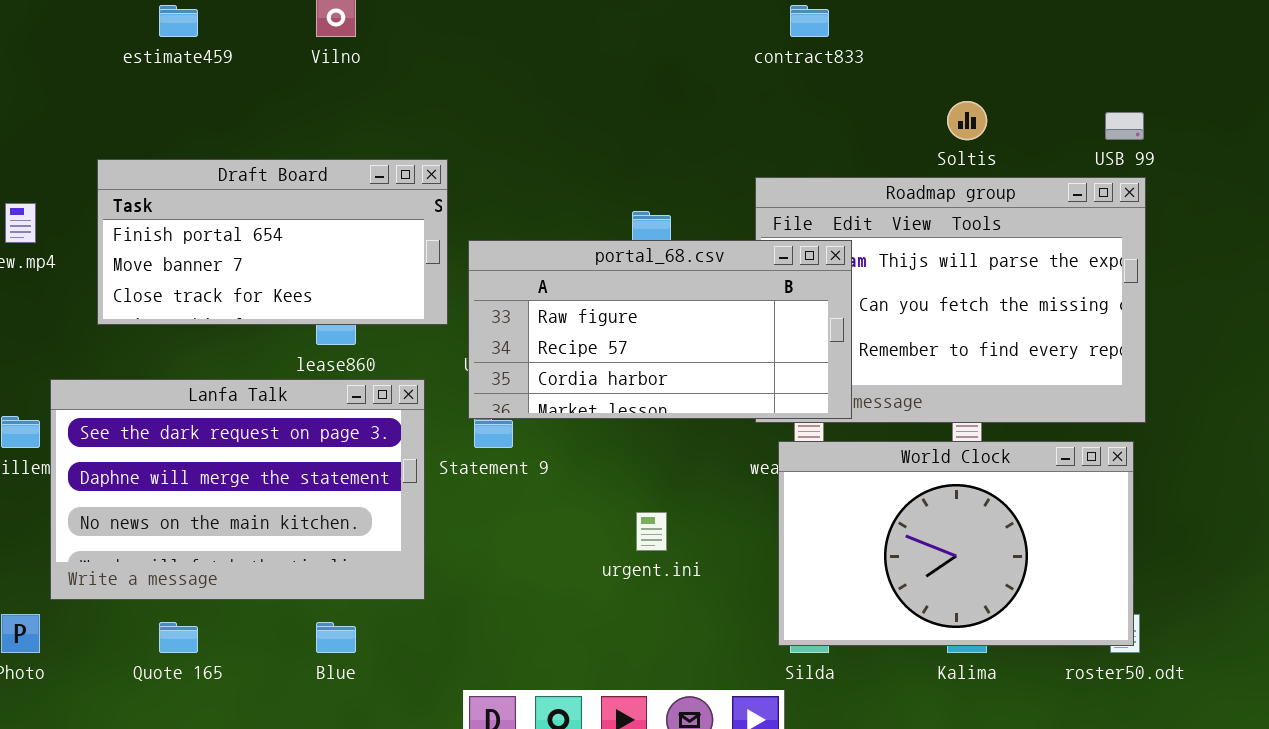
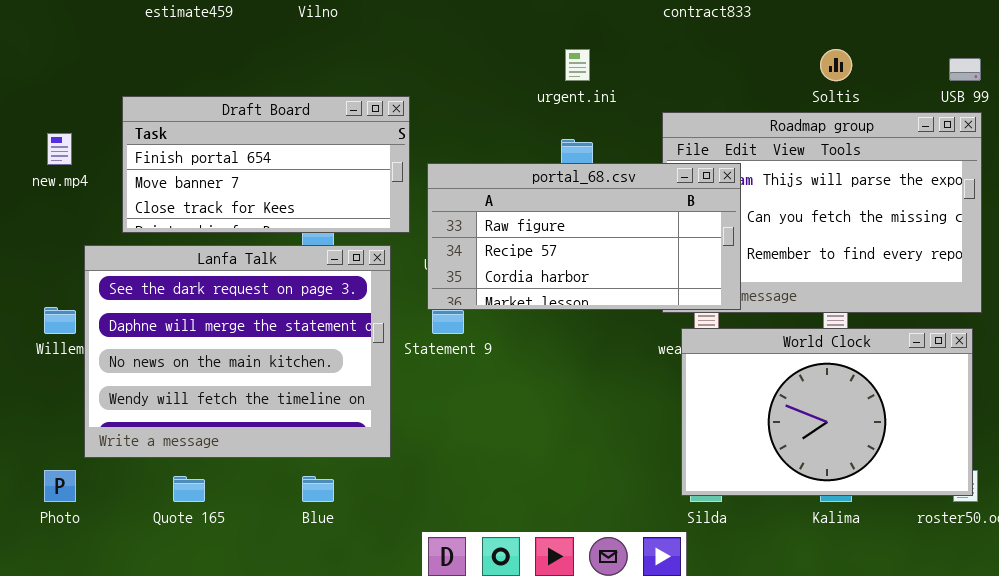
Lanfa Talk: [50,379,425,600] -> [84,245,391,458], resized
urgent.ini: [636,512,667,551] -> [565,49,590,81], moved

